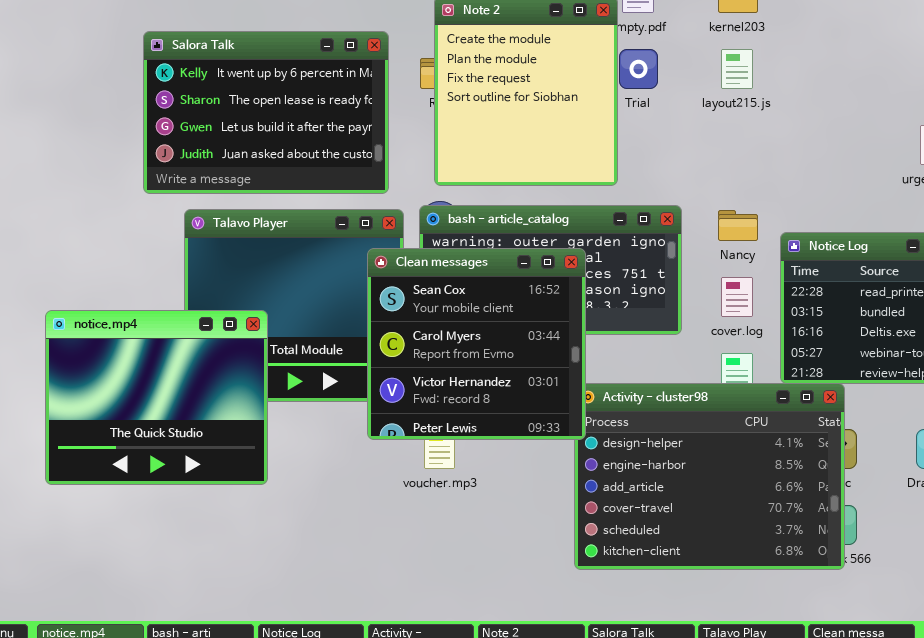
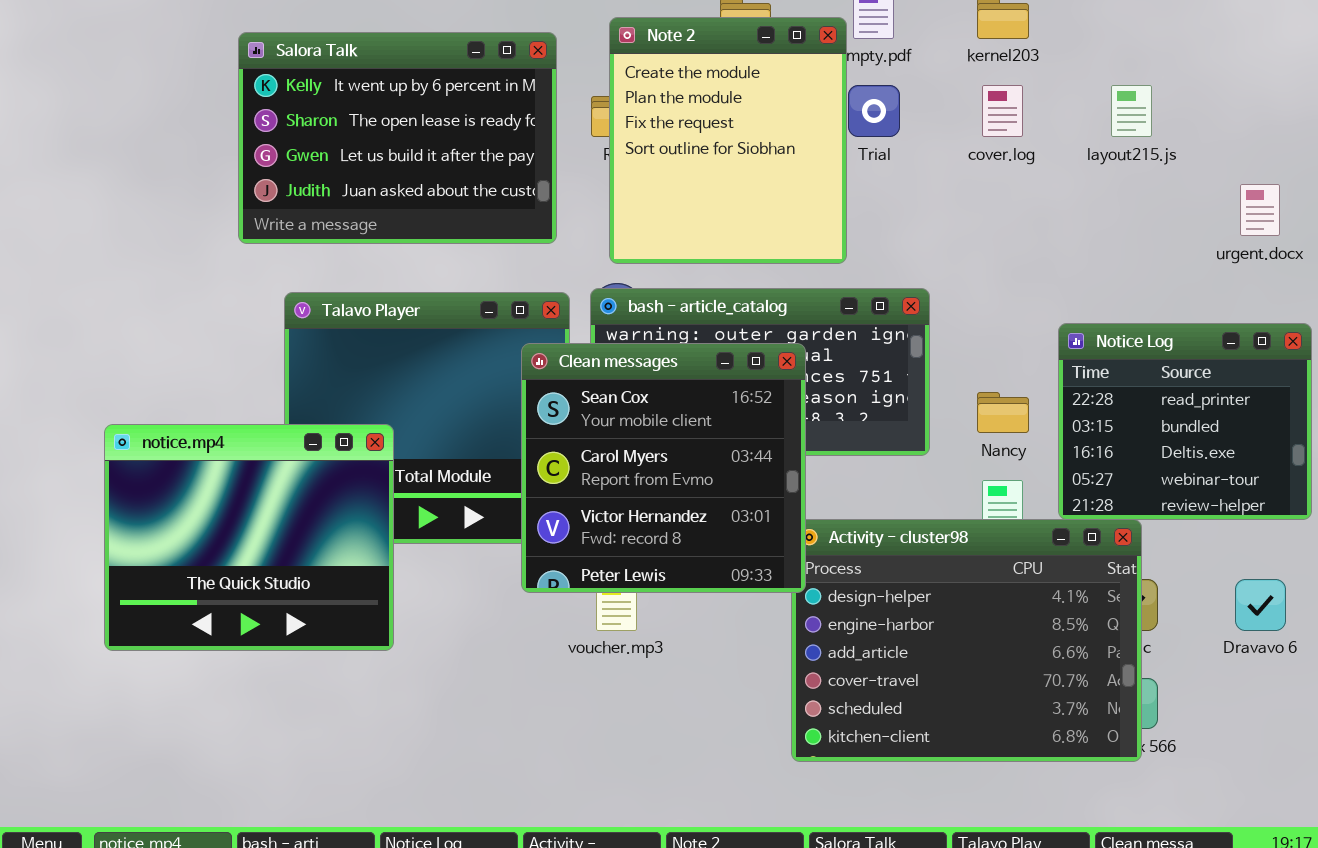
Salora Talk: [143,31,389,194] -> [238,32,557,244], moved
layout215.js: [721,49,753,89] -> [1111,85,1152,137], moved
Nancy: [718,210,758,241] -> [977,392,1029,433], moved
cover.log: [721,277,753,317] -> [982,85,1023,137], moved

